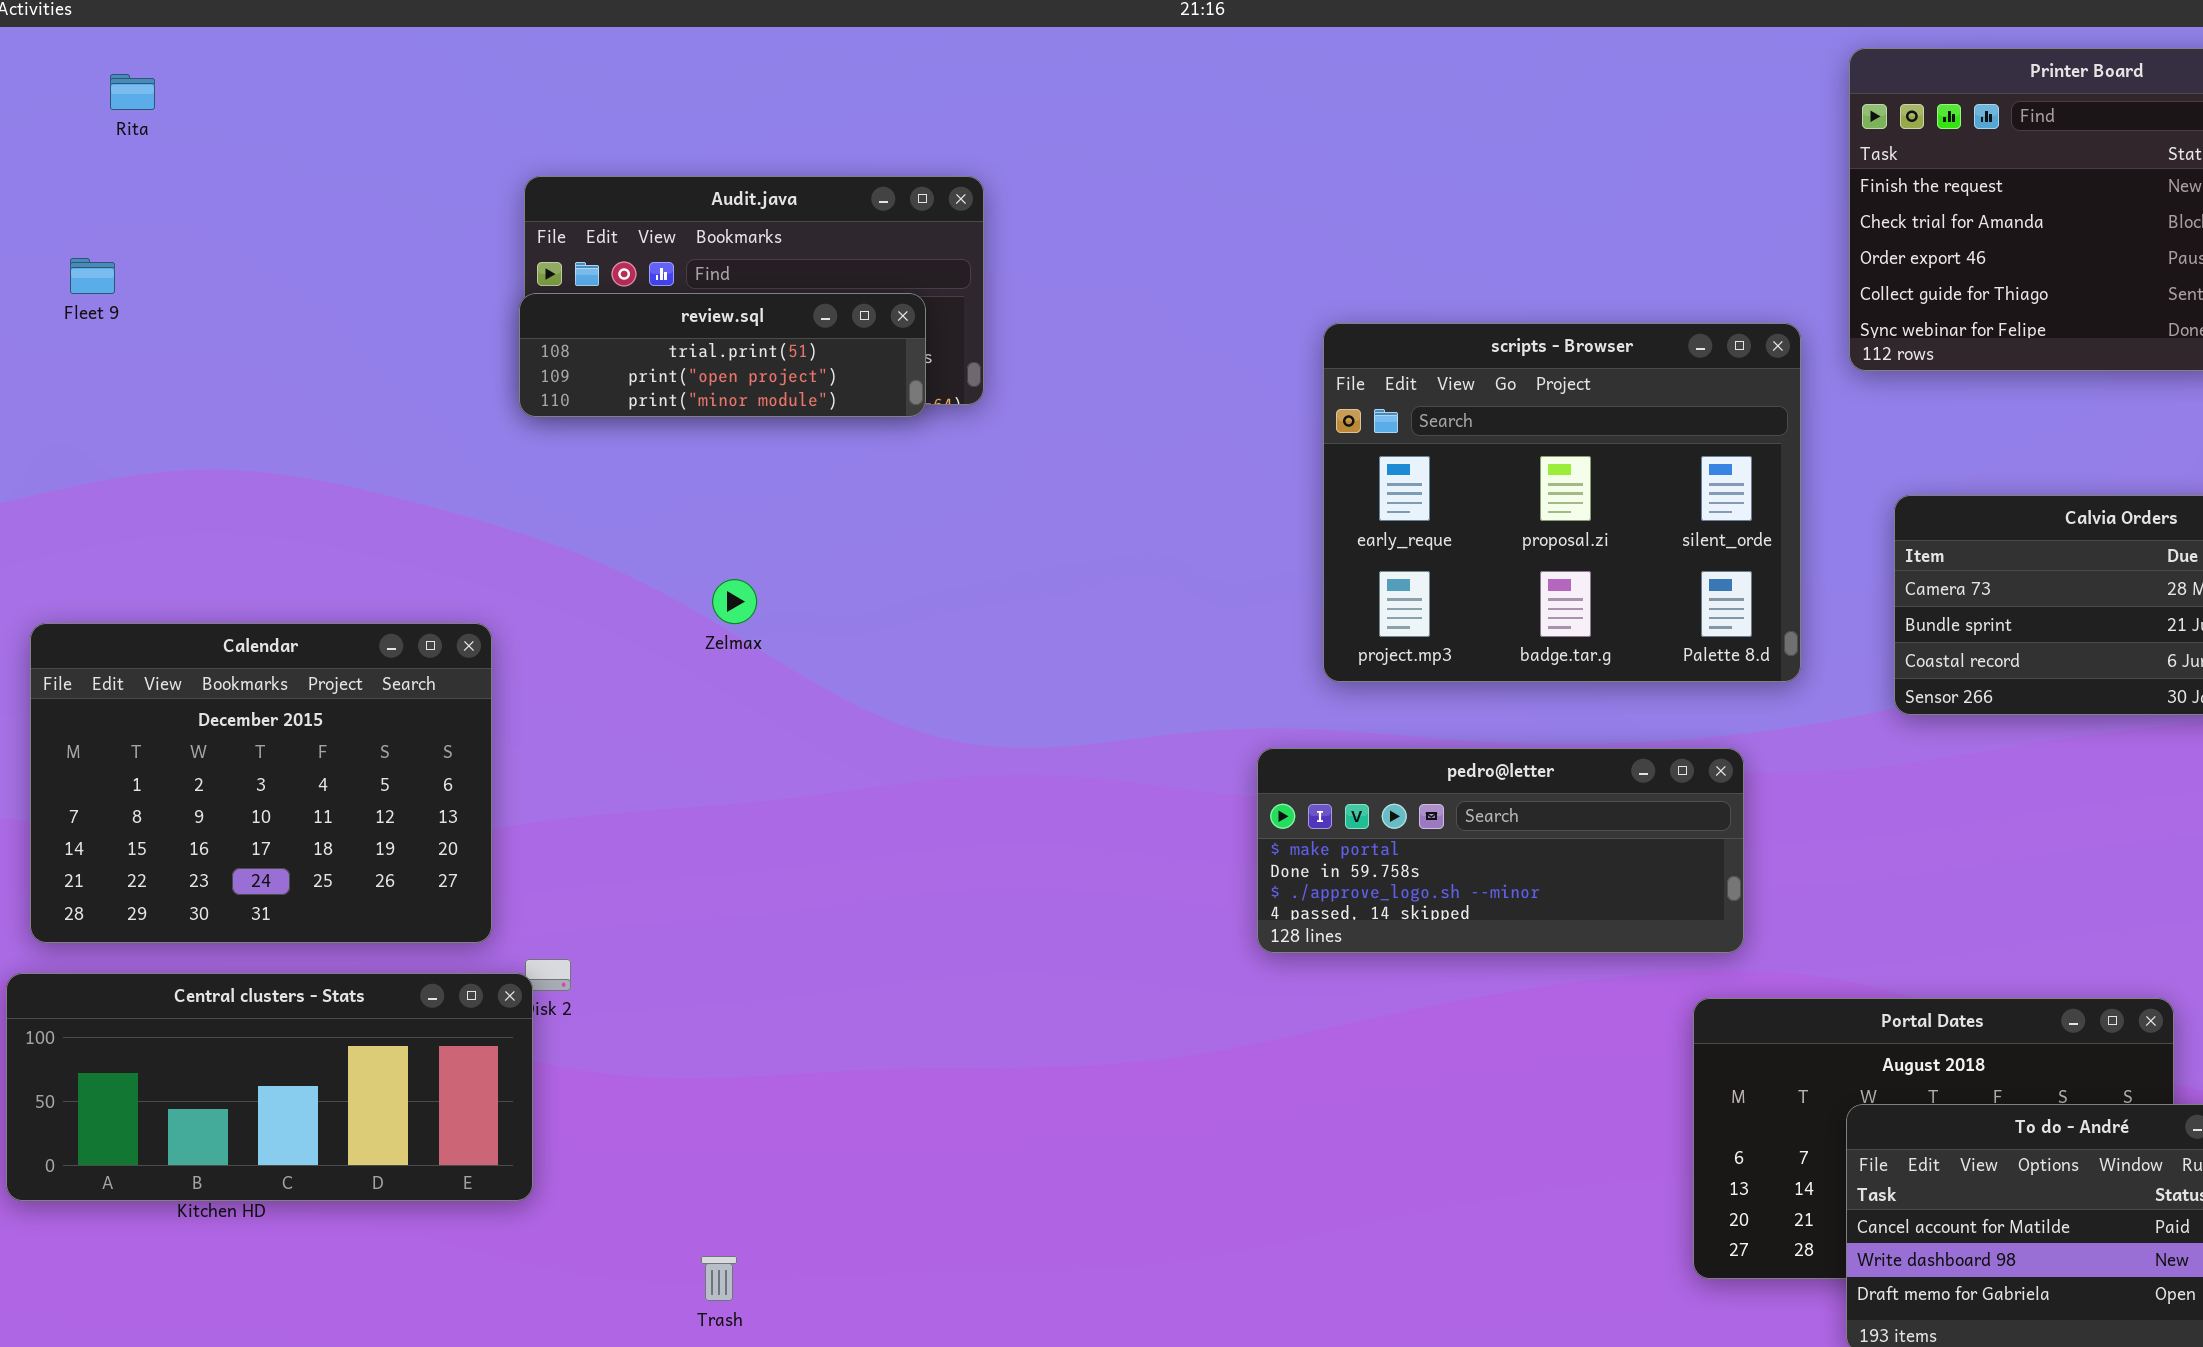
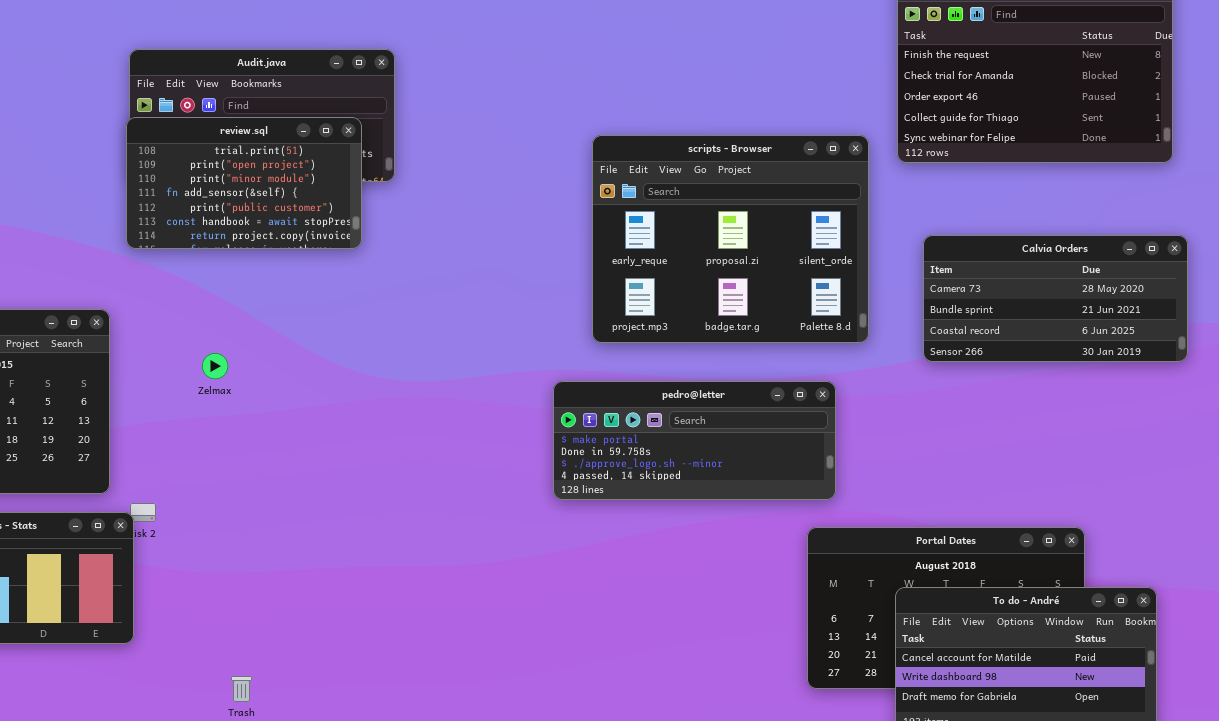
review.sql: [519,293,926,417] -> [126,117,362,249], resized
Zelmax: [712,579,757,624] -> [202,353,228,379], moved

